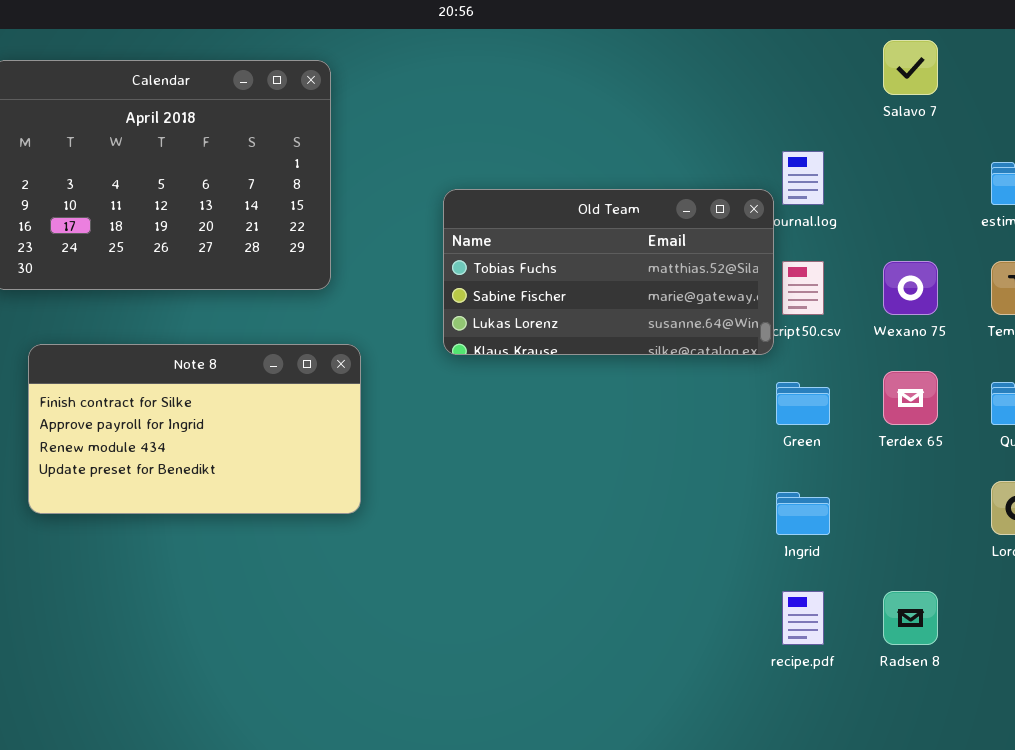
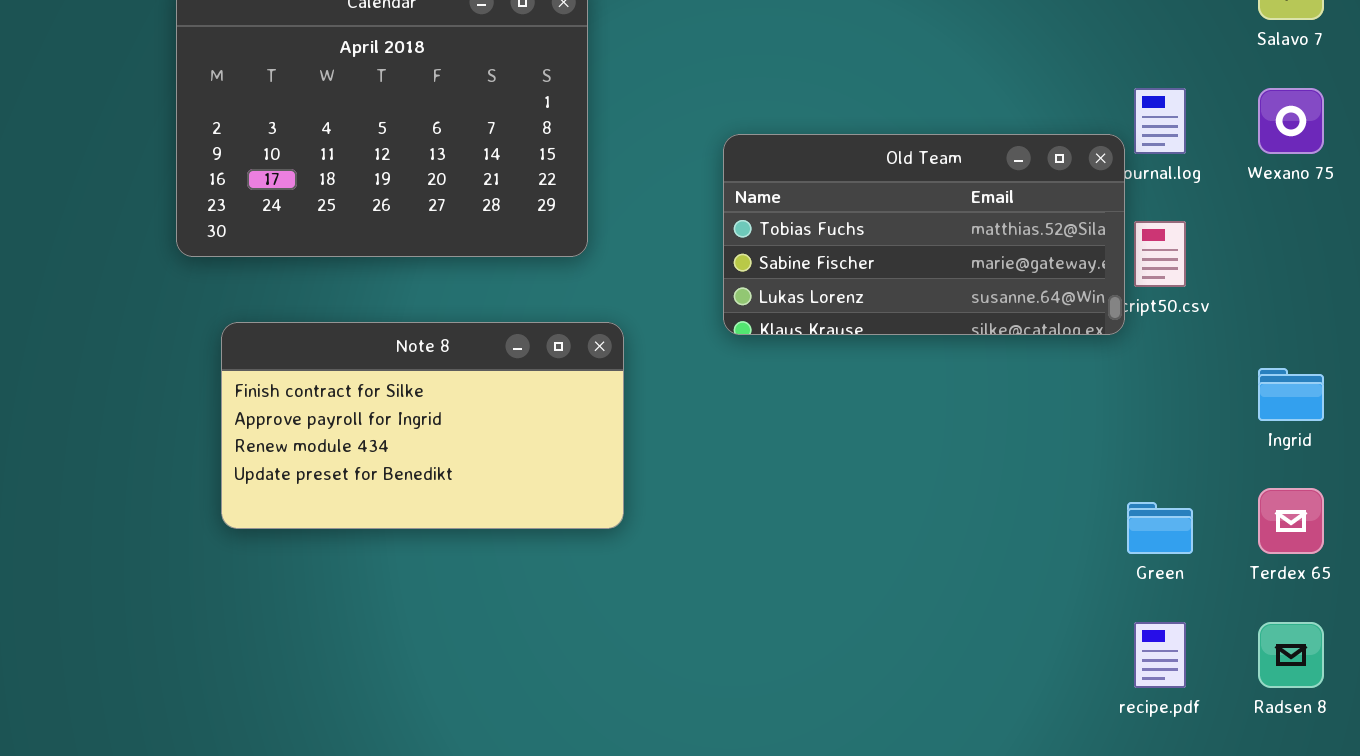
Wexano 75: [883,261,938,315] -> [1258,88,1324,154], moved
Terdex 65: [883,371,938,425] -> [1258,488,1324,554], moved
Green: [776,382,830,425] -> [1127,502,1193,554], moved
Ingrid: [776,492,830,535] -> [1258,368,1324,421], moved

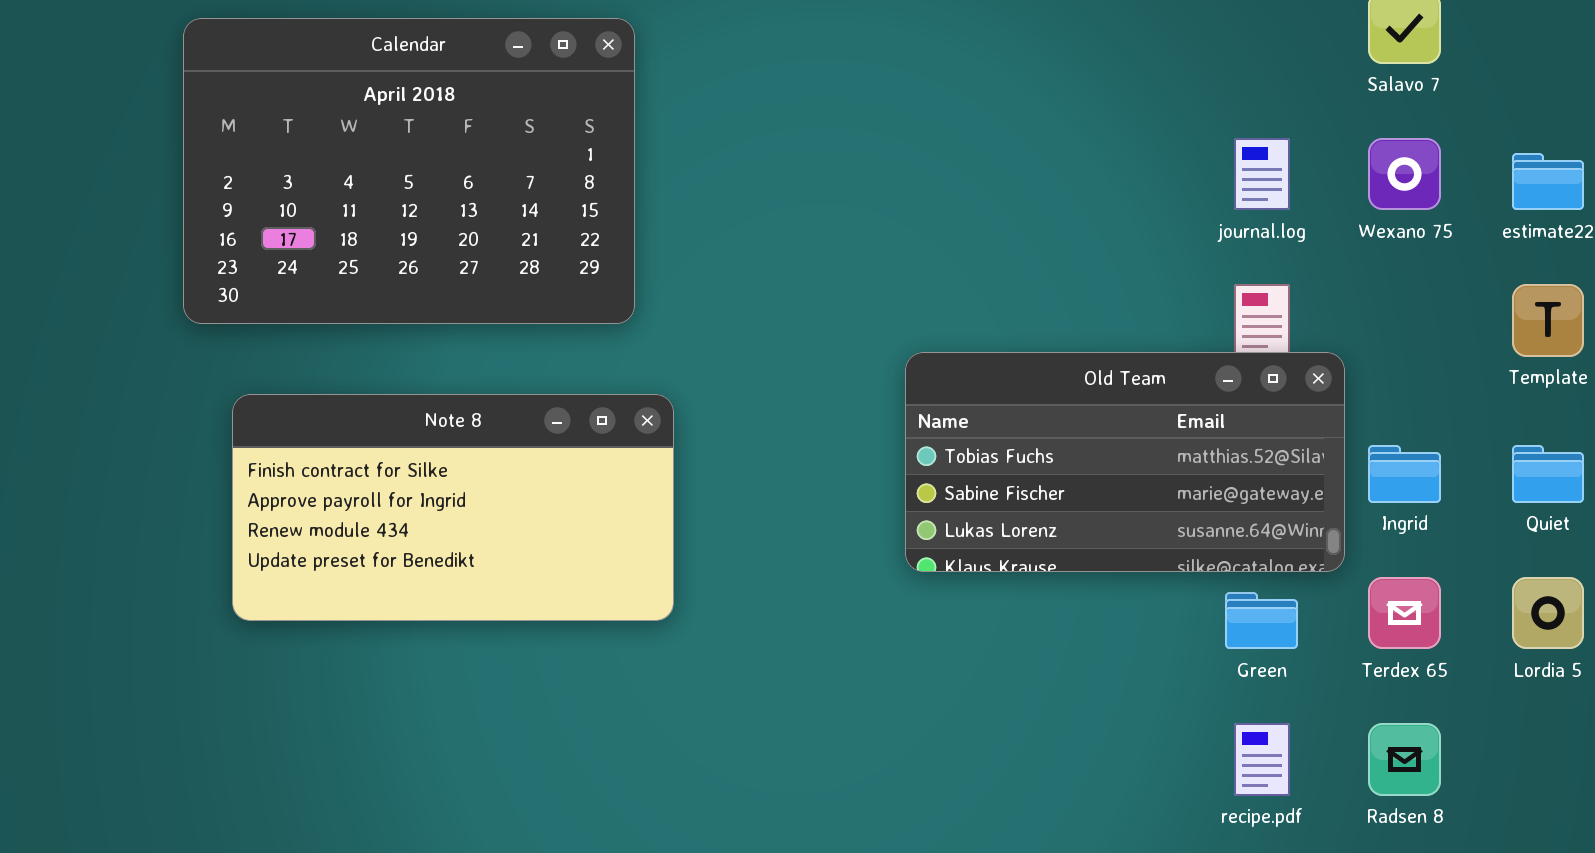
Old Team: [723,134,1125,335] -> [905,352,1345,572], moved

